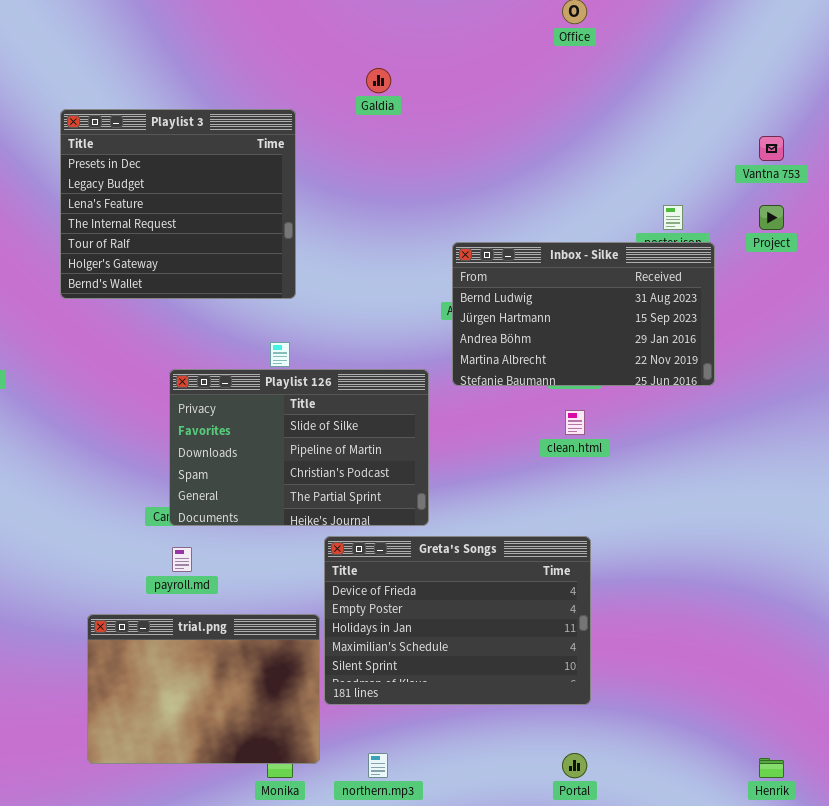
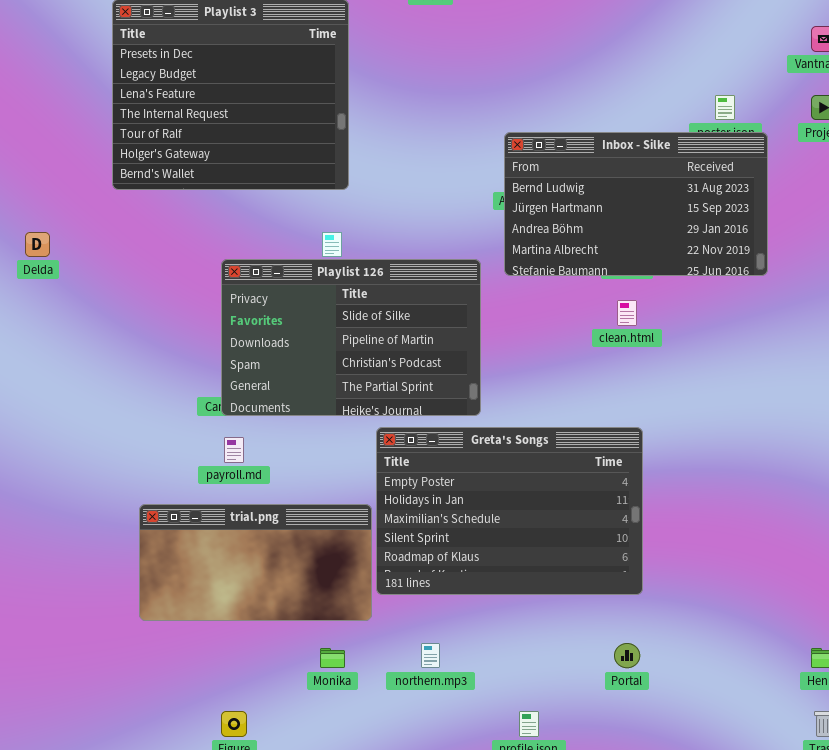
Greta's Songs: [324,536,591,705] -> [376,427,643,595], scrolled down 1 row
trial.png: [87,614,320,764] -> [139,504,372,621], resized

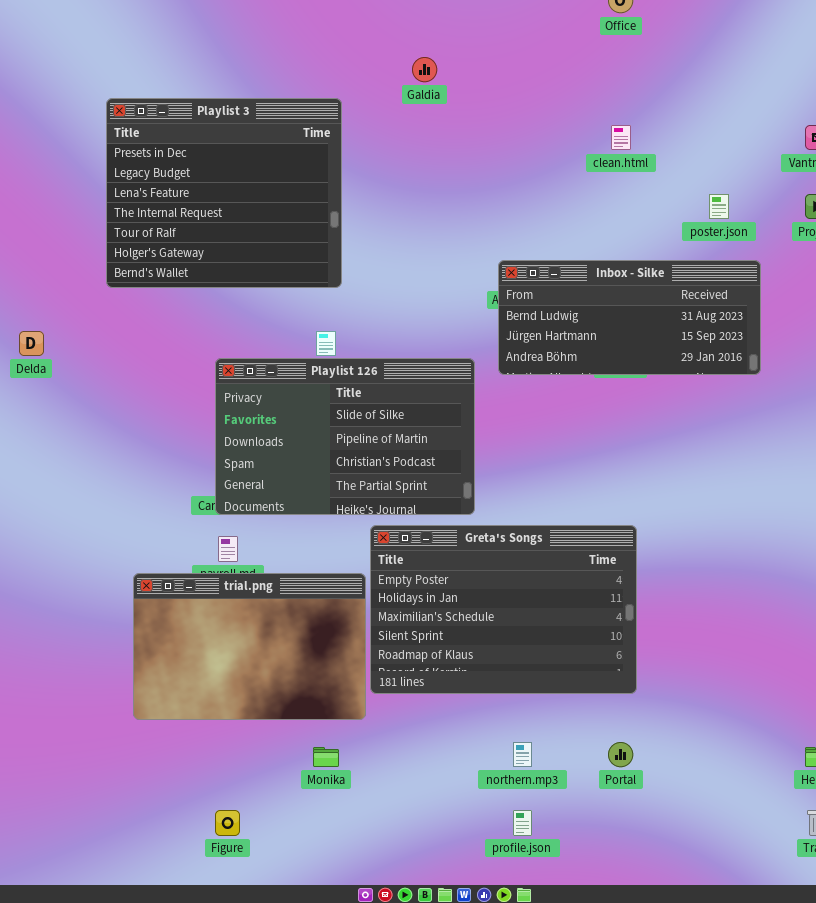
Inbox - Silke: [504,132,768,276] -> [498,260,761,375], resized
clean.html: [617,300,637,326] -> [611,125,631,150], moved
trial.png: [139,504,372,621] -> [133,573,366,720], resized
northern.mp3: [421,643,440,668] -> [513,742,532,767], moved

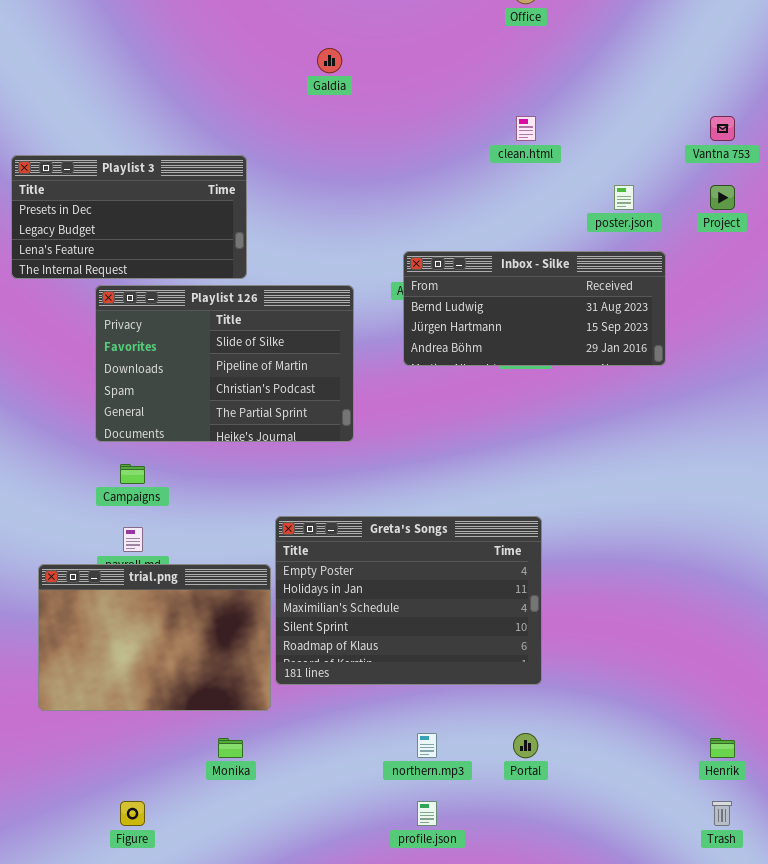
Playlist 3: [106,98,342,288] -> [11,155,247,279], resized
Playlist 126: [215,358,475,515] -> [95,285,354,442], moved

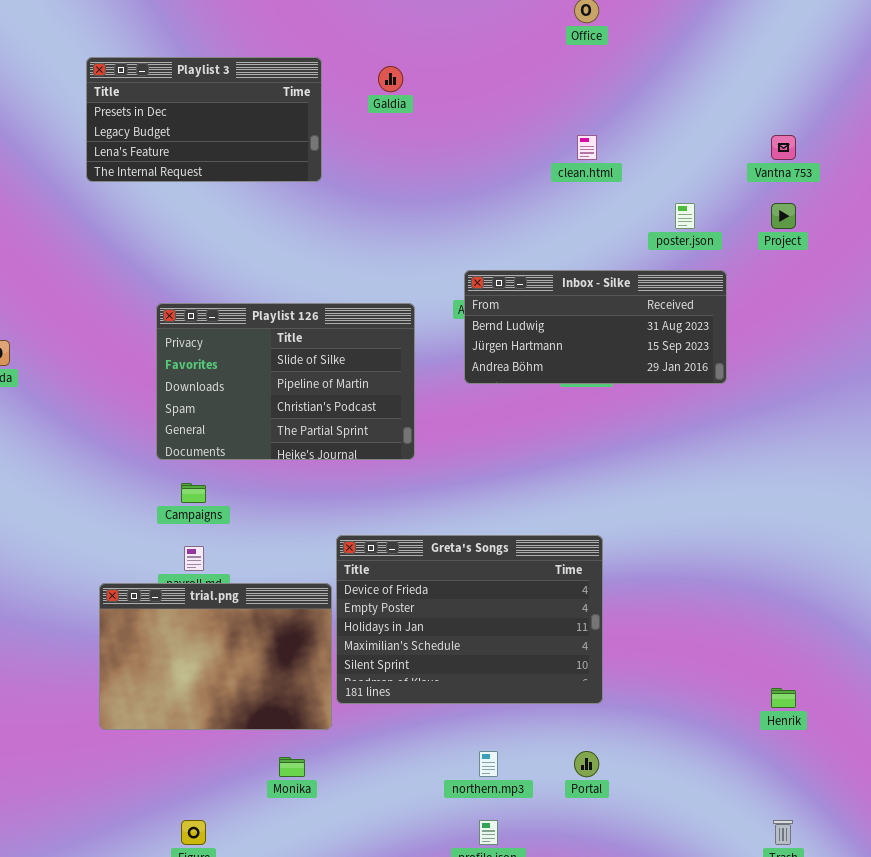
Playlist 3: [11,155,247,279] -> [86,57,322,182], moved
Greta's Songs: [275,516,542,685] -> [336,535,603,704], scrolled up 1 row
Henrik: [710,738,735,758] -> [771,688,796,708], moved

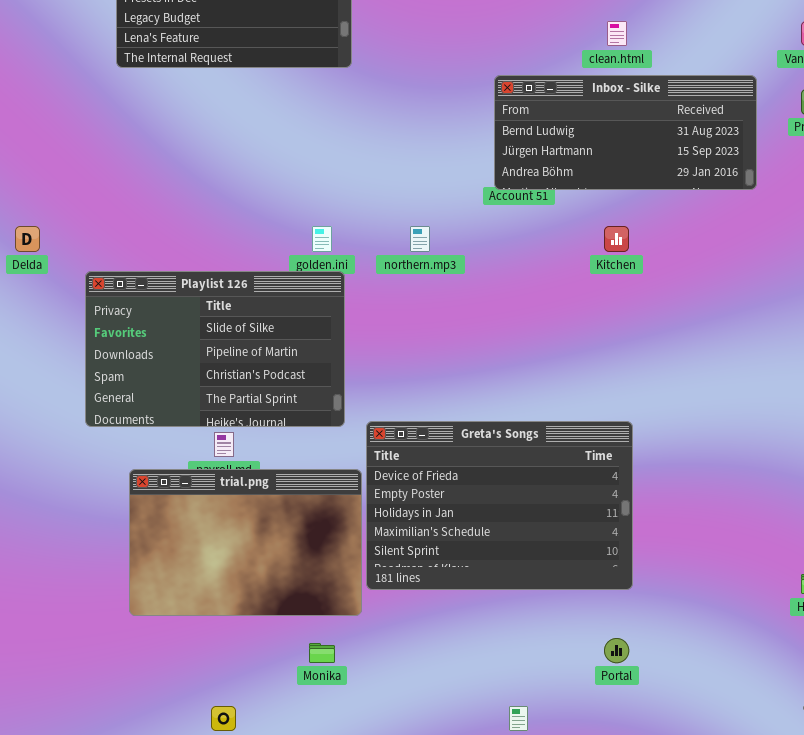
Inbox - Silke: [464,270,727,384] -> [494,75,757,190], moved
Playlist 126: [156,303,415,460] -> [85,271,345,427], moved
northern.mp3: [479,751,498,777] -> [410,226,430,252], moved

